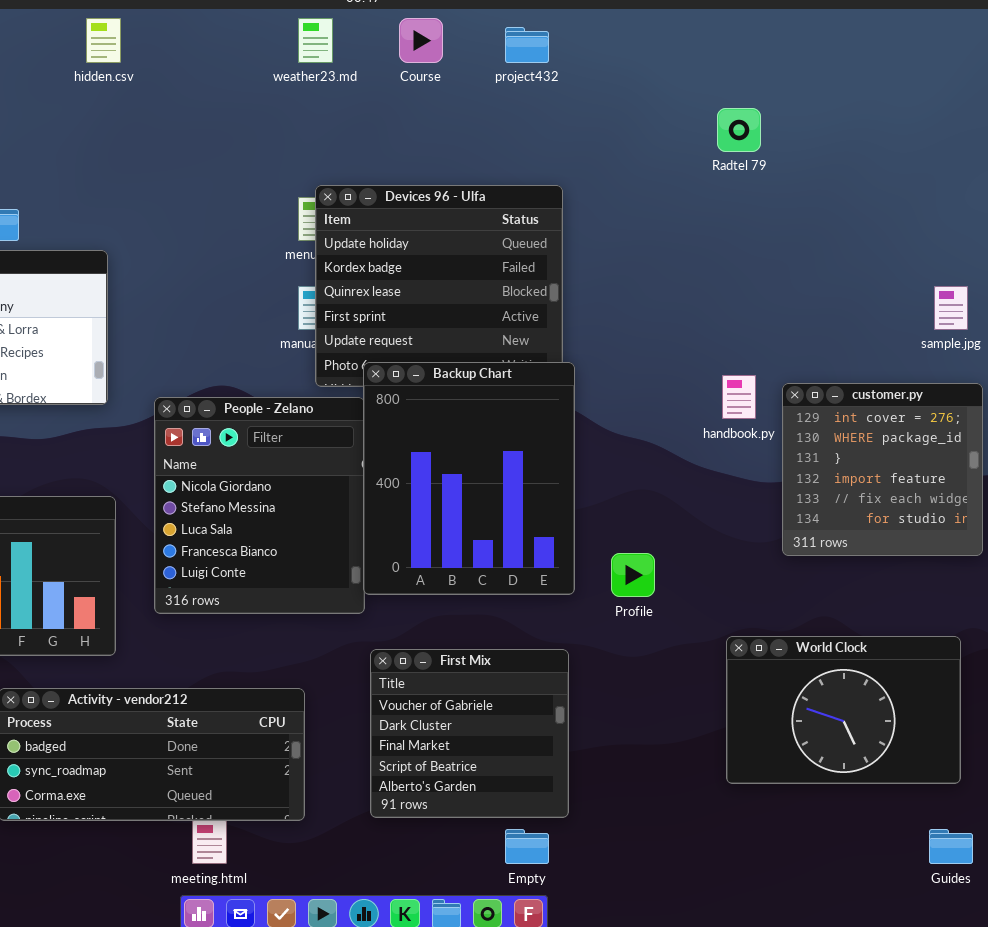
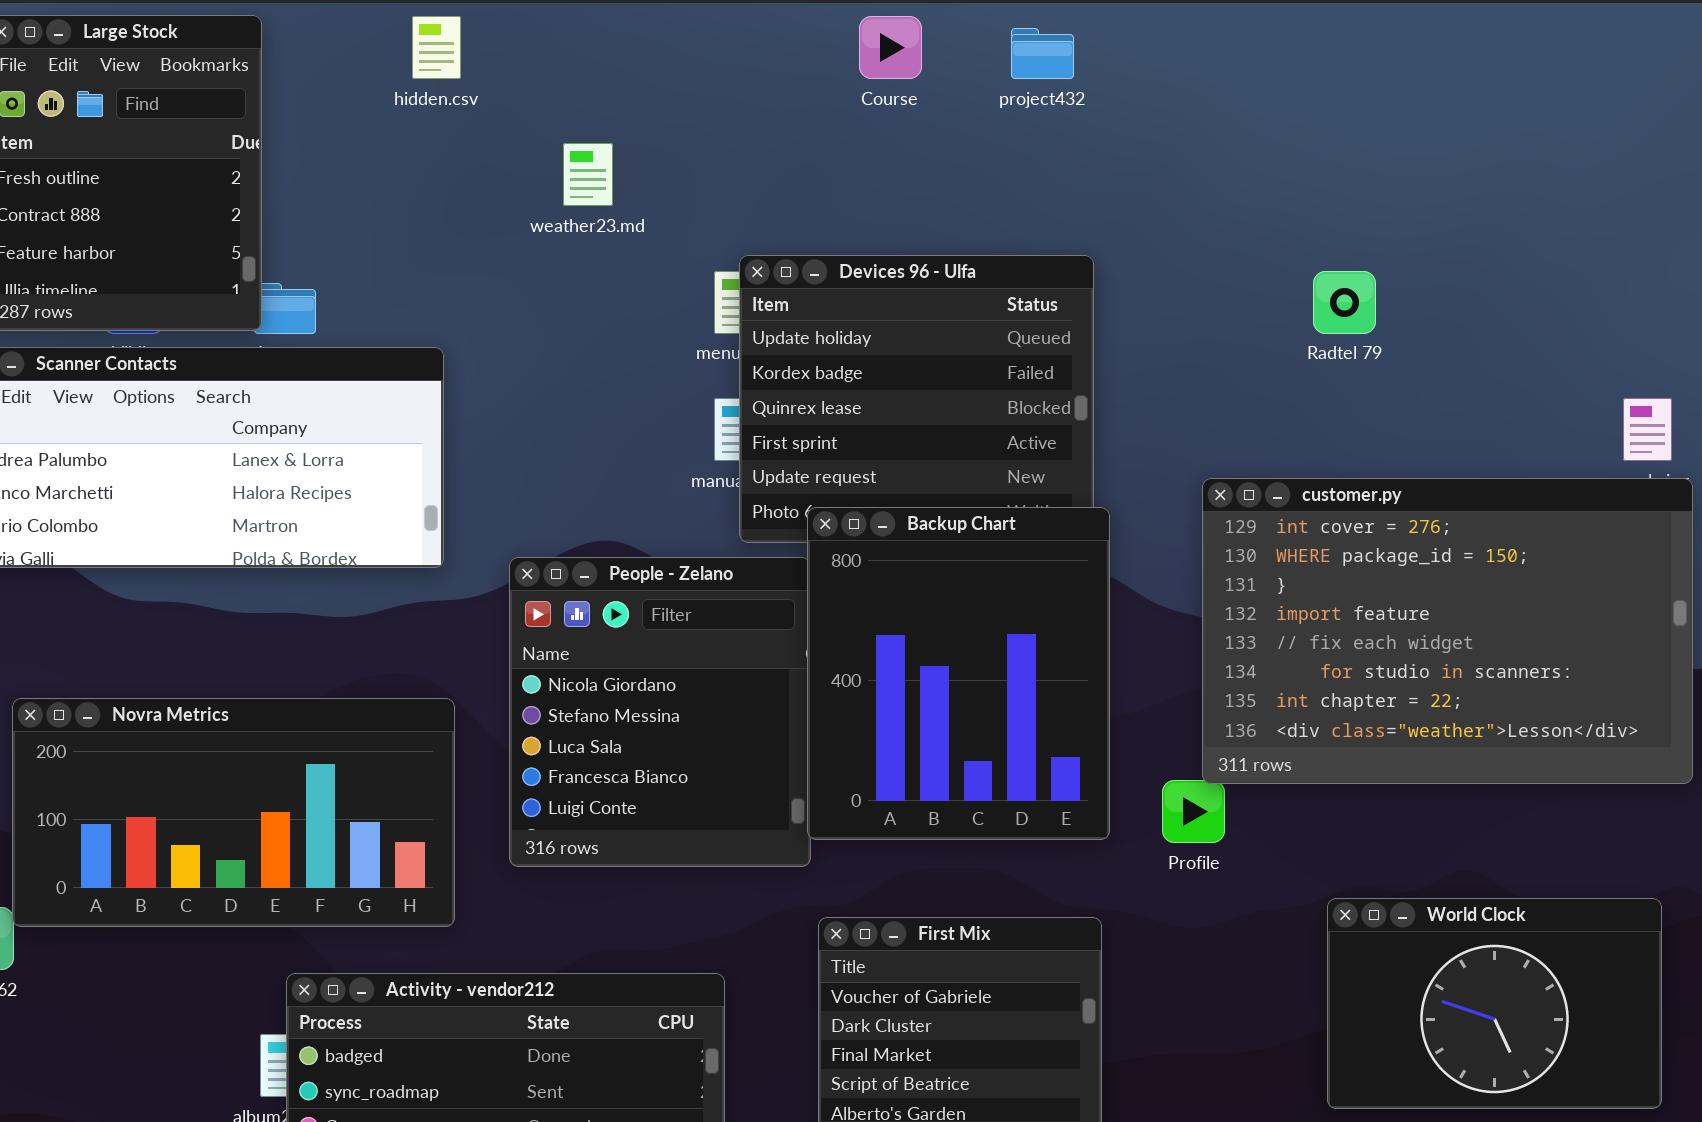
weather23.md: [298,18,333,63] -> [563,143,613,206], moved
Radtel 79: [717,108,761,152] -> [1313,271,1376,334], moved
customer.py: [782,383,983,556] -> [1202,478,1693,784], resized

